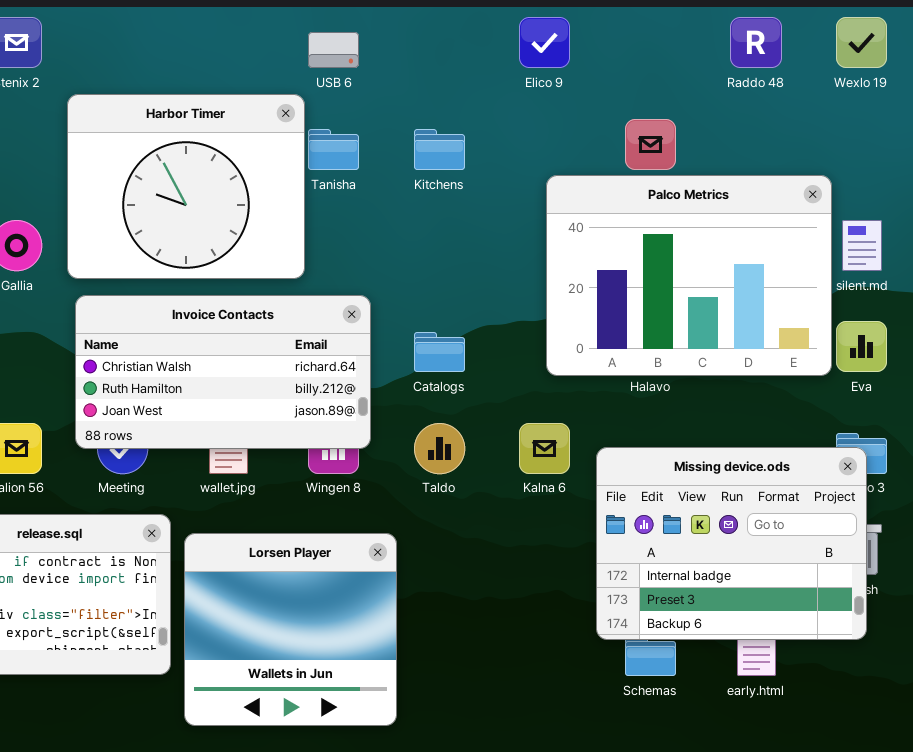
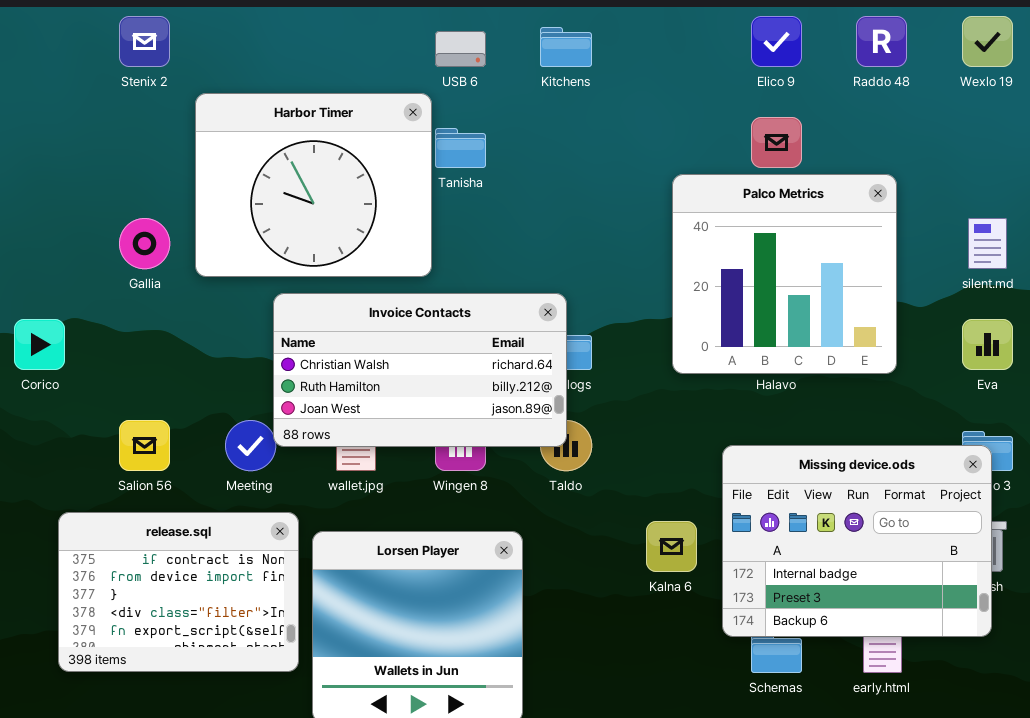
Elico 9: [519,17,570,68] -> [751,16,802,67], moved
Kitchens: [414,129,465,170] -> [540,27,592,67], moved
Palco Metrics: [546,175,832,376] -> [672,174,897,374], resized
Invoice Contacts: [75,295,371,449] -> [273,293,567,447], moved
Kalna 6: [519,423,570,474] -> [646,521,697,572], moved

